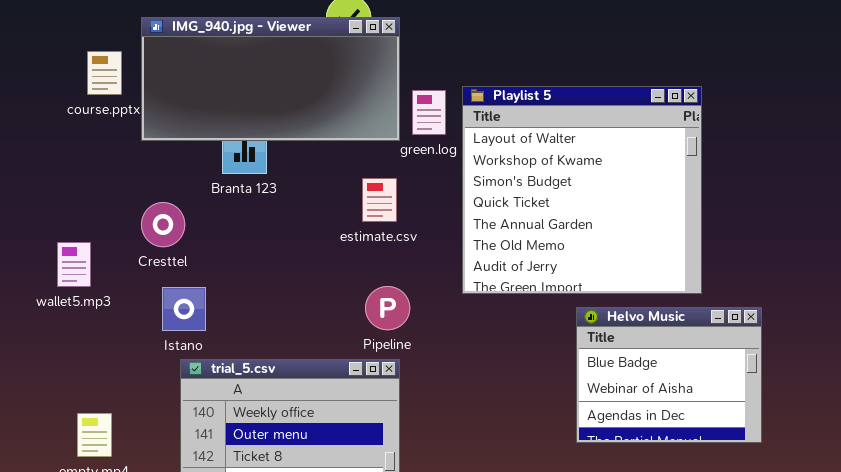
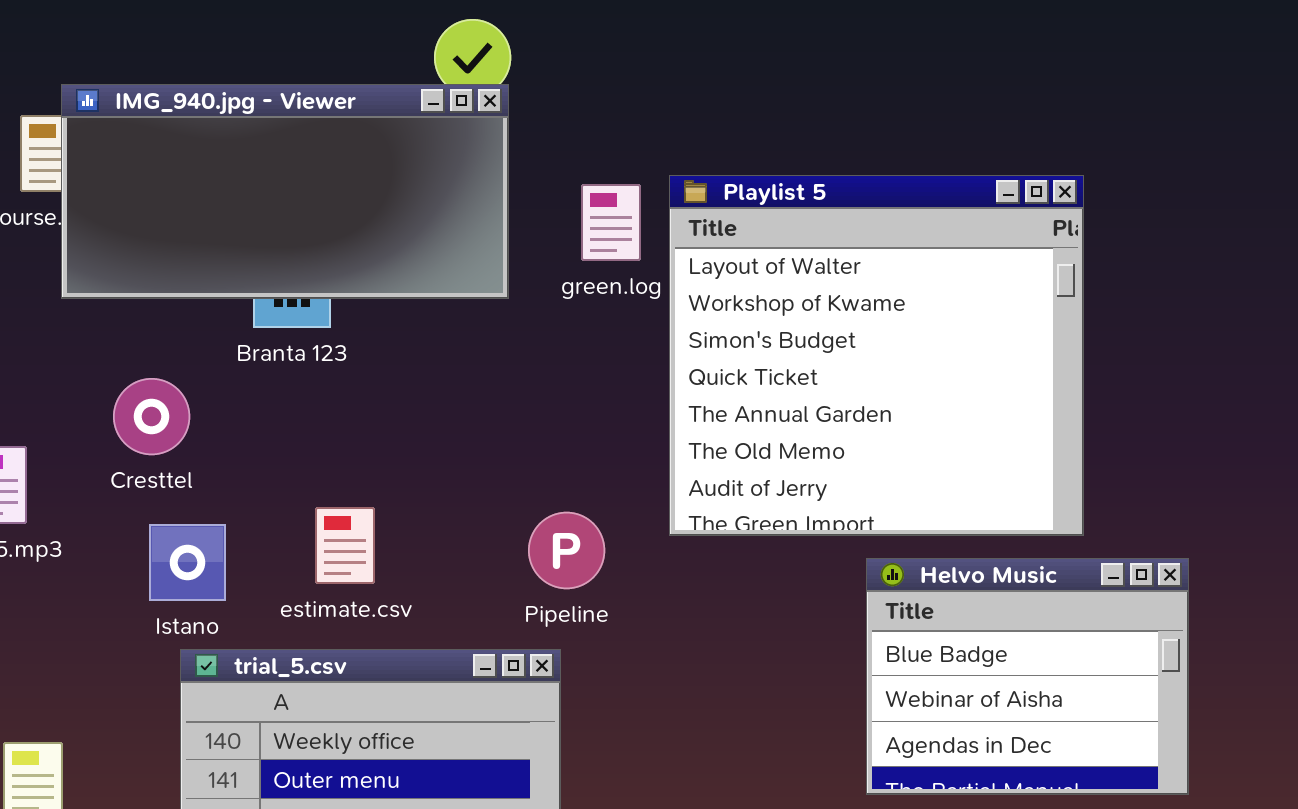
IMG_940.jpg - Viewer: [141,17,400,141] -> [61,84,509,299], moved
estimate.csv: [362,178,397,222] -> [315,507,375,584], moved
Pipeline: [365,286,410,330] -> [528,512,605,589], moved

